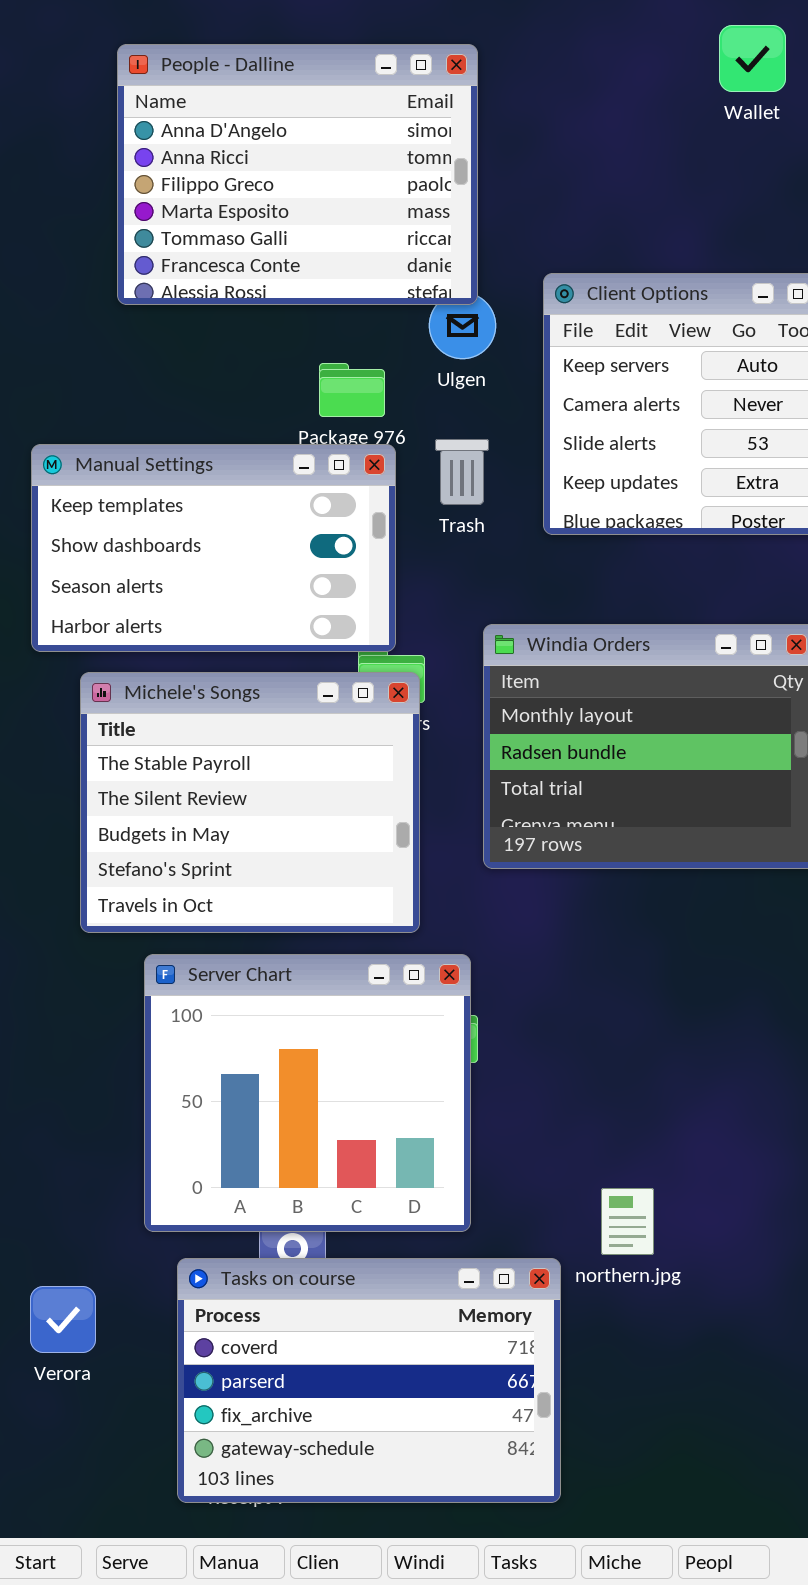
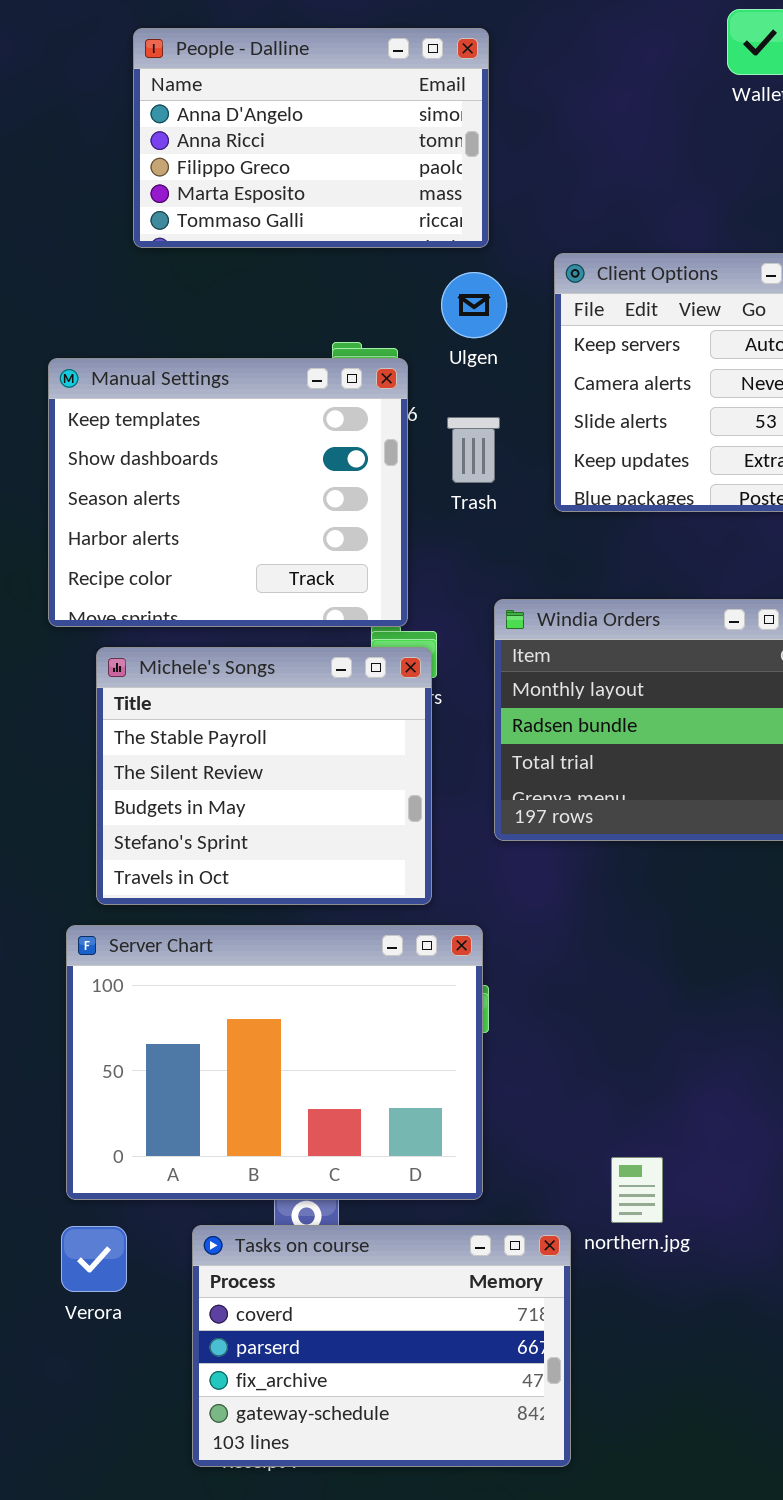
People - Dalline: [117,44,478,305] -> [133,28,489,248], resized
Manual Settings: [31,444,396,652] -> [48,358,408,627], resized
Server Chart: [144,954,471,1232] -> [66,925,483,1200], resized
Verora: [30,1286,96,1353] -> [61,1226,127,1292], moved

